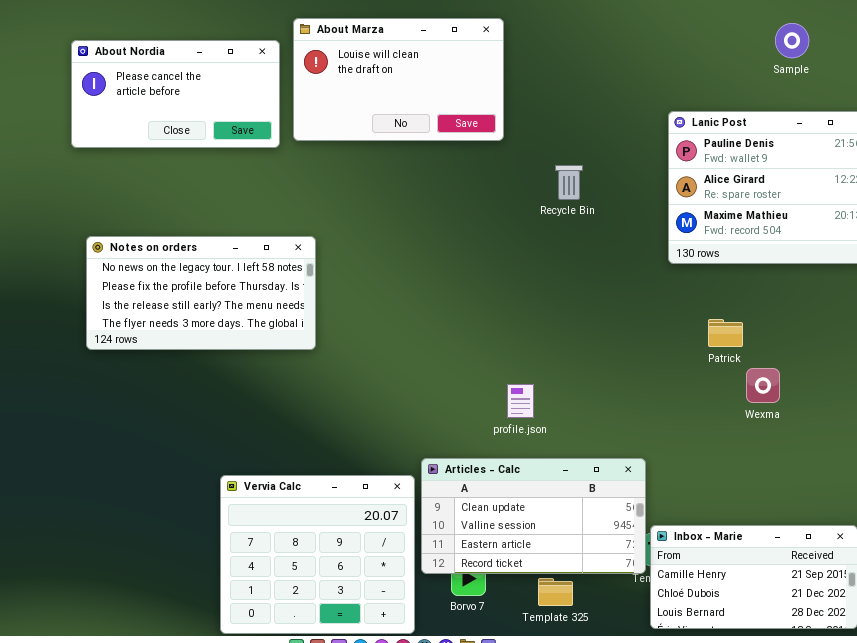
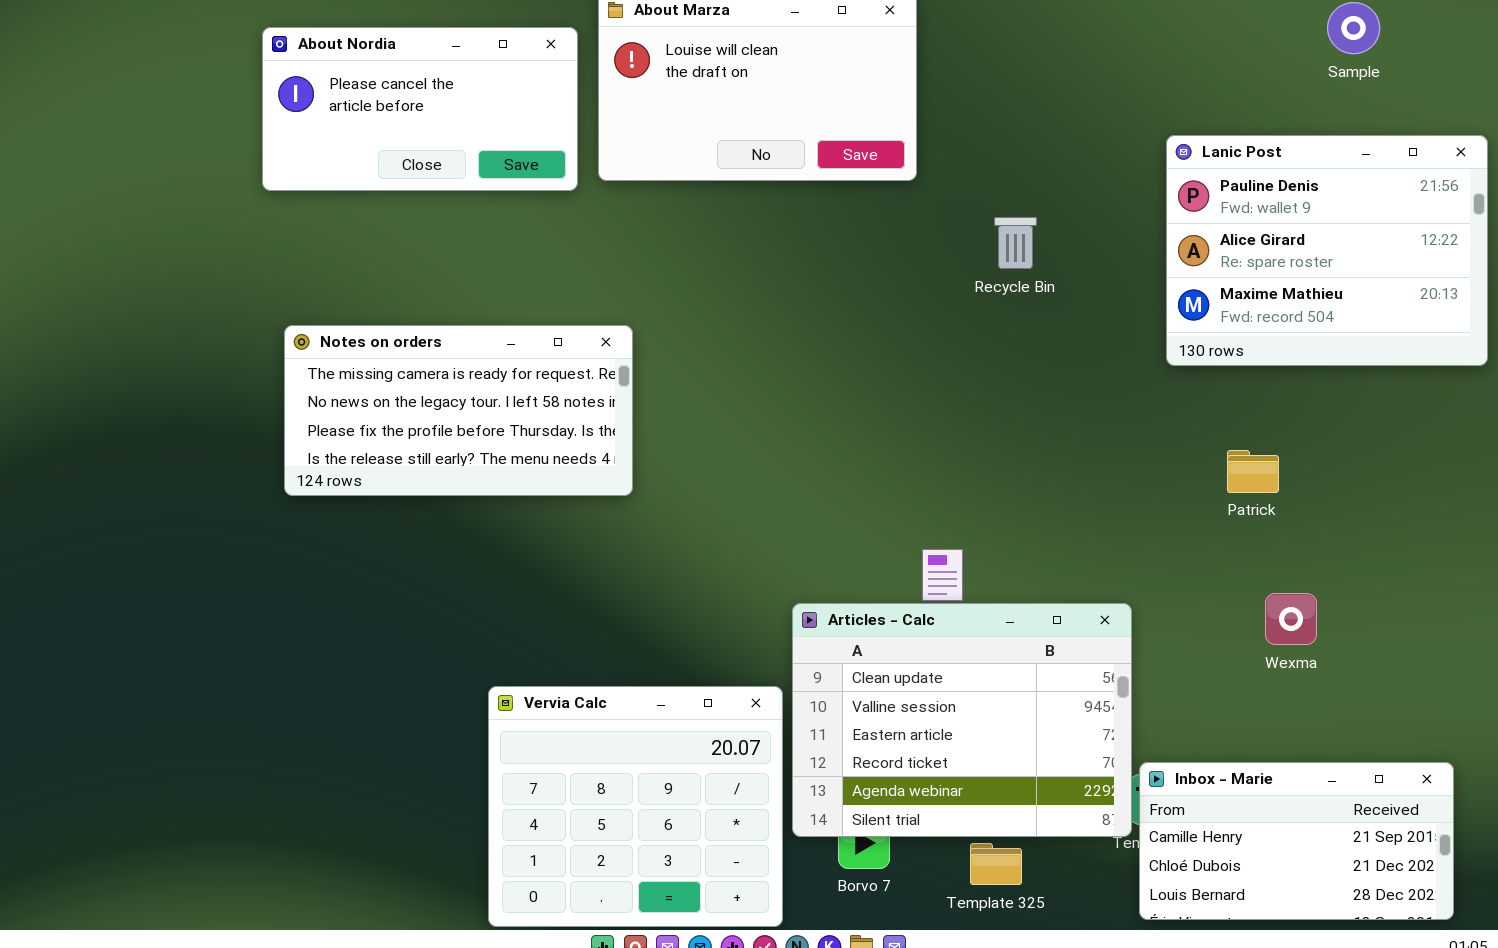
Notes on orders: [86,236,316,350] -> [284,325,633,496], scrolled up 1 row
Wexma: [746,368,780,403] -> [1265,593,1317,645], moved
Articles - Calc: [421,458,646,574] -> [792,603,1132,837], resized

